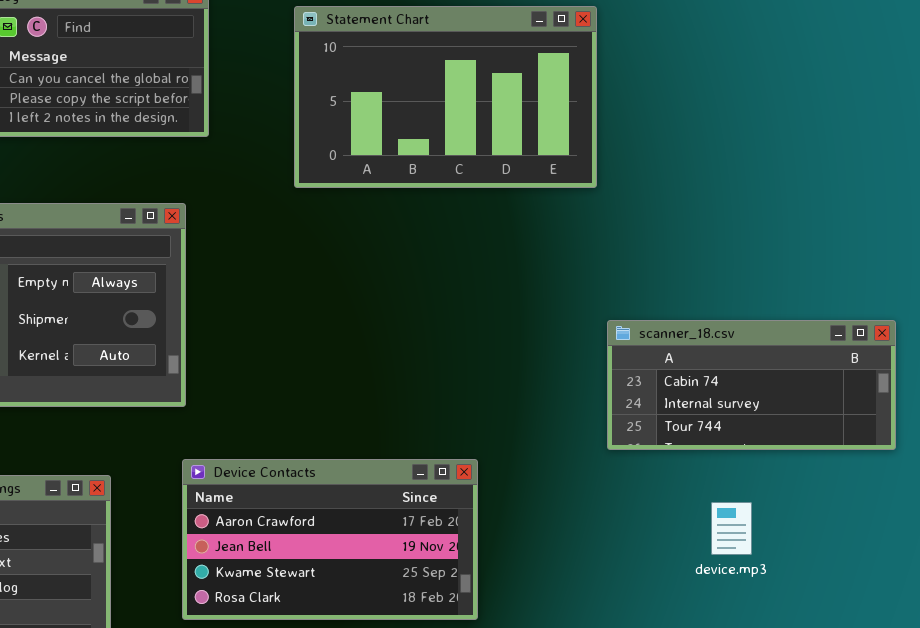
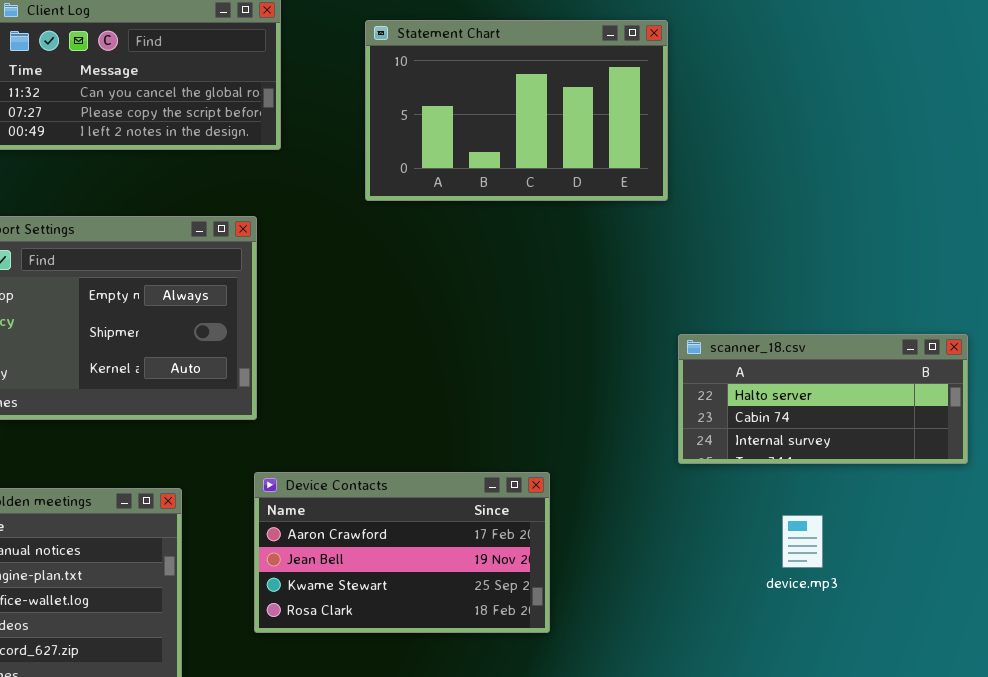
scanner_18.csv: [607,320,896,450] -> [678,334,968,464], scrolled up 1 row

